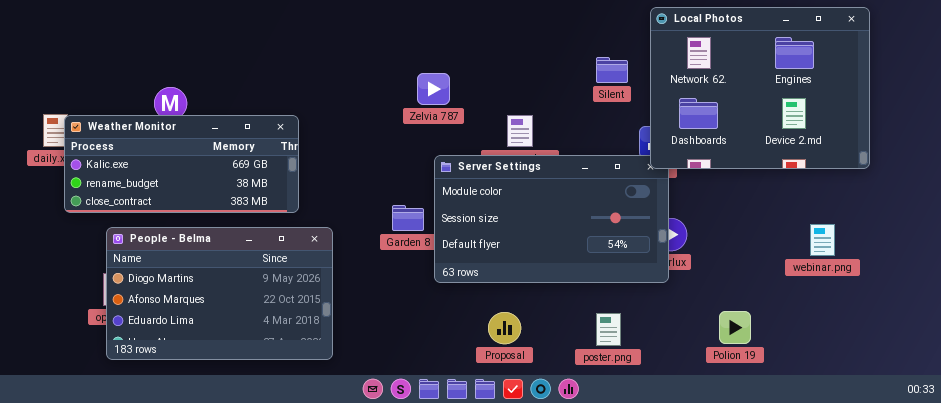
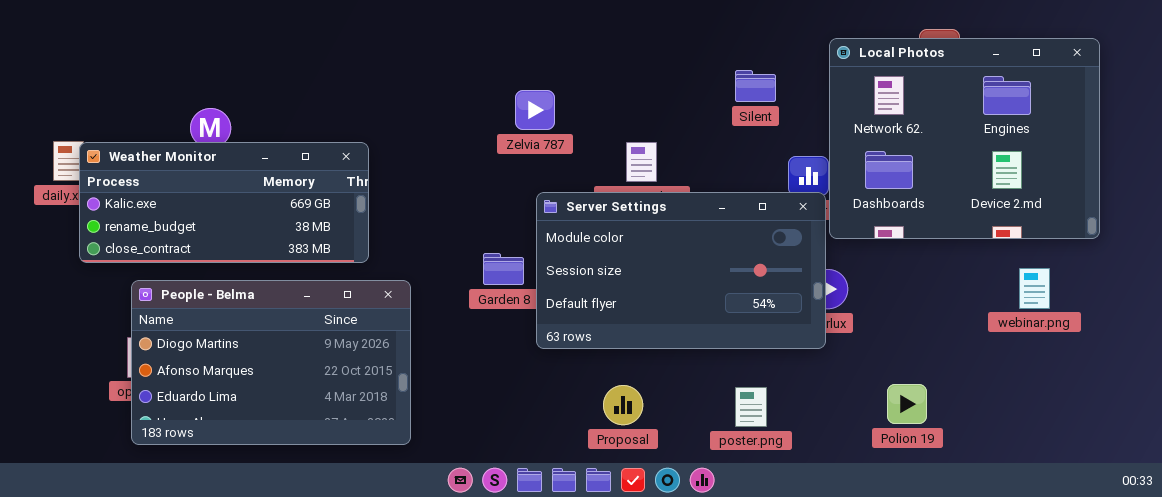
Local Photos: [650,7,870,169] -> [829,38,1100,239], moved
webinar.png: [810,224,835,256] -> [1019,268,1050,309], moved

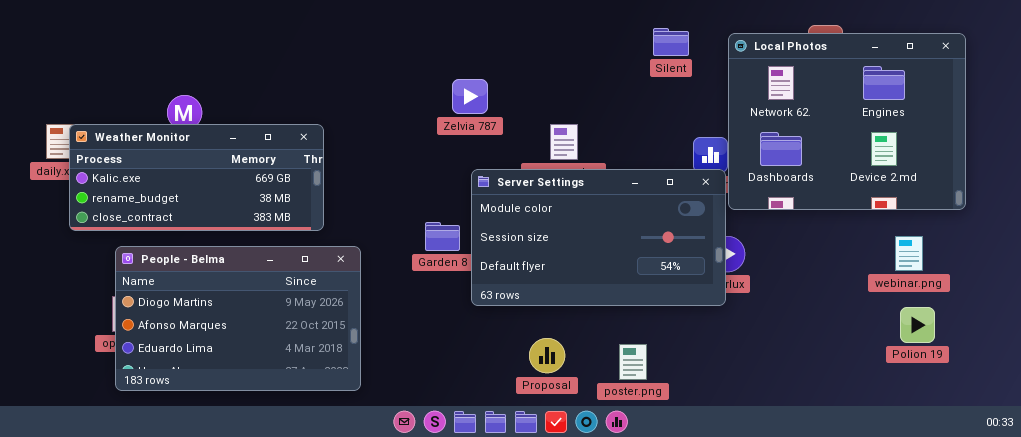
Silent: [735,70,776,102] -> [653,28,689,56], moved
Polion 19: [887,384,927,424] -> [900,307,935,343], moved
poster.png: [735,387,767,427] -> [619,344,647,380], moved

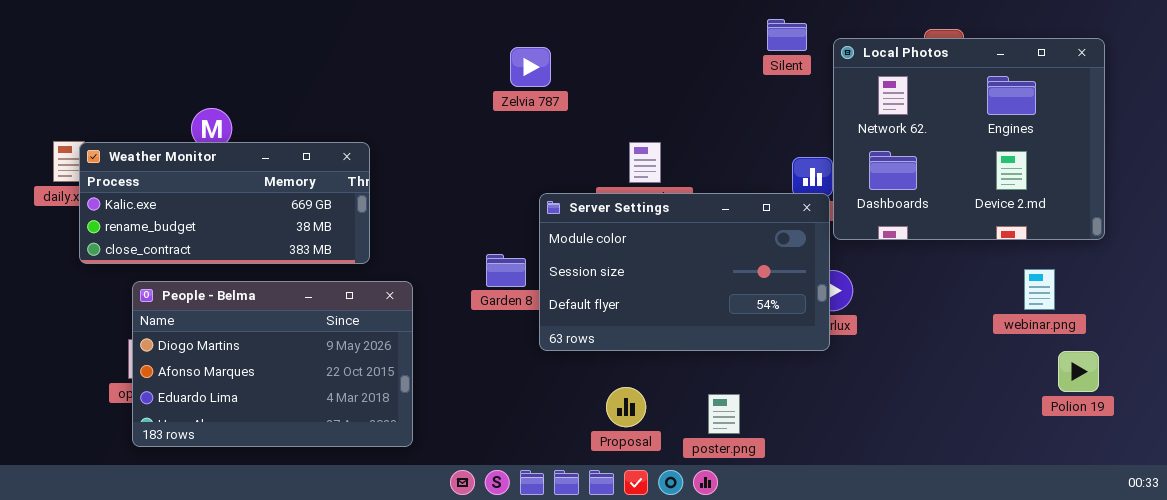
Silent: [653,28,689,56] -> [767,19,807,51], moved
Zelvia 787: [452,79,488,114] -> [510,47,551,87], moved
Polion 19: [900,307,935,343] -> [1058,351,1099,392], moved

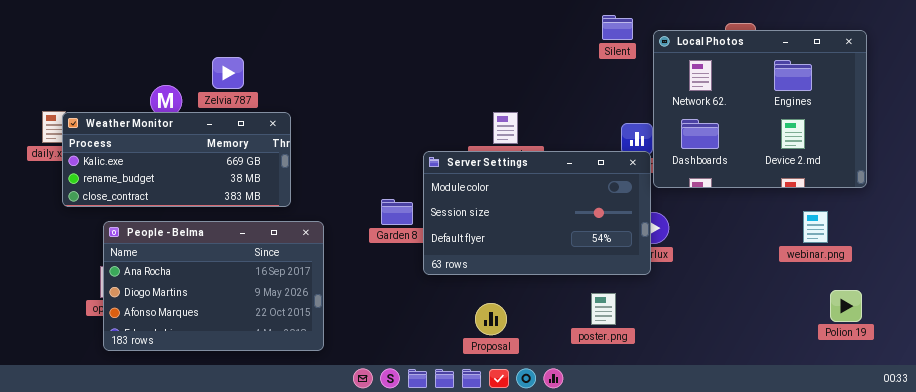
Zelvia 787: [510,47,551,87] -> [212,57,244,89], moved
People - Belma: [132,281,413,447] -> [103,221,324,351], scrolled up 1 row
Polion 19: [1058,351,1099,392] -> [830,290,862,322], moved
poster.png: [708,394,740,434] -> [591,293,616,325], moved

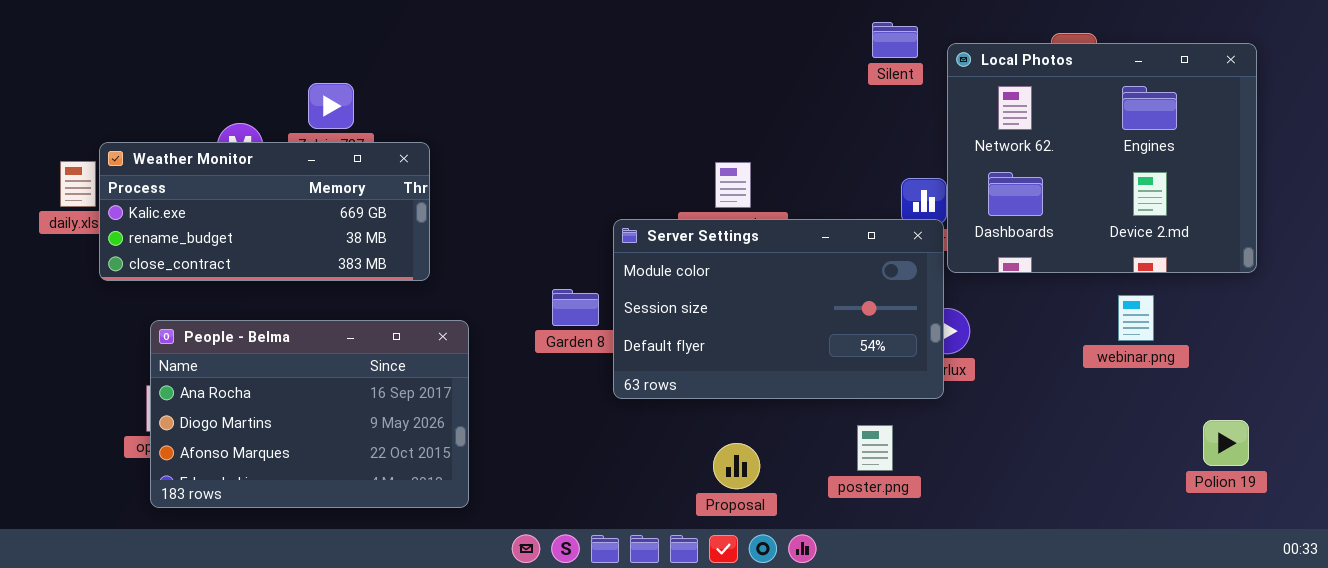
Weather Monitor: [62,112,291,207] -> [99,142,430,281], moved
webinar.png: [803,211,828,243] -> [1118,295,1154,341], moved
Proposal: [475,303,507,335] -> [713,443,760,489], moved

